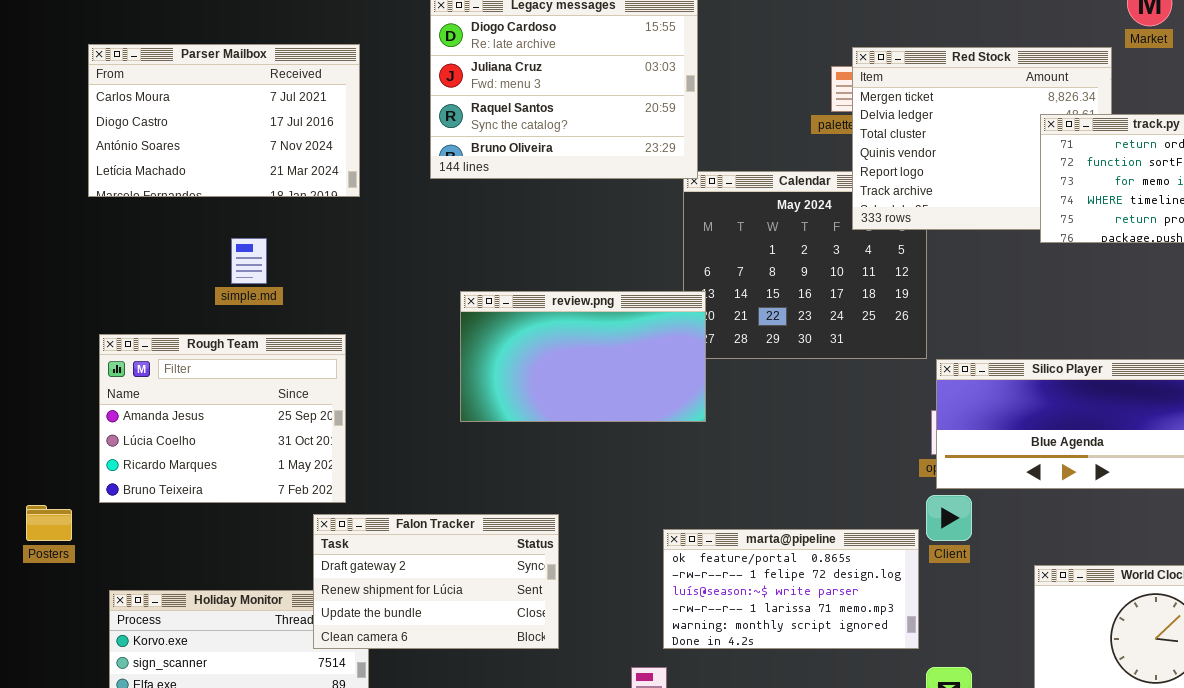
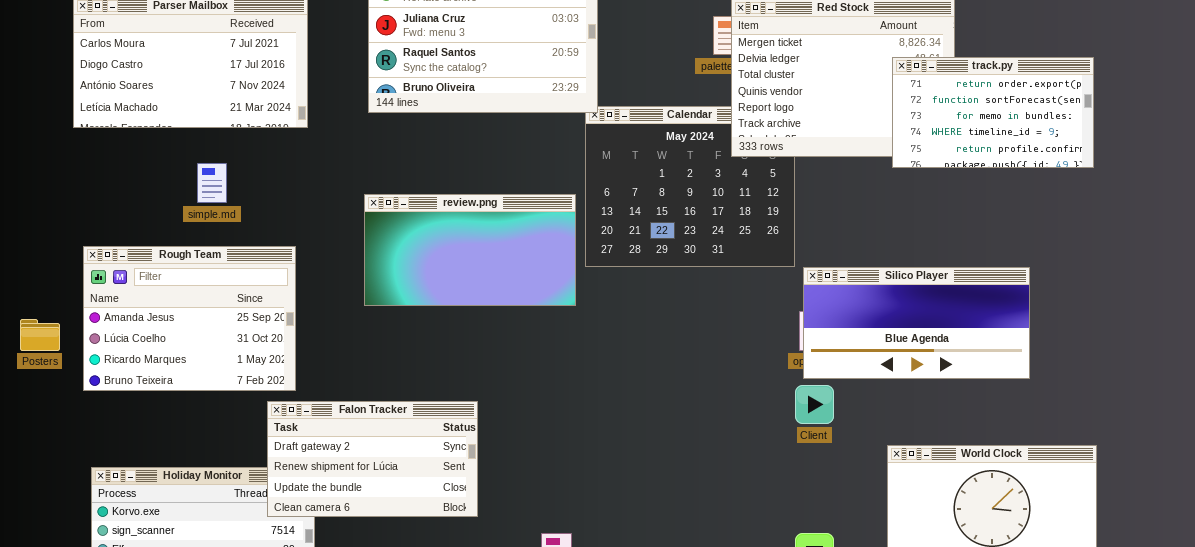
review.png: [460,291,706,422] -> [364,194,576,306], moved
Posters: [26,505,72,541] -> [20,319,60,351], moved
marta@pipeline: [663,529,919,649] -> none, closed

